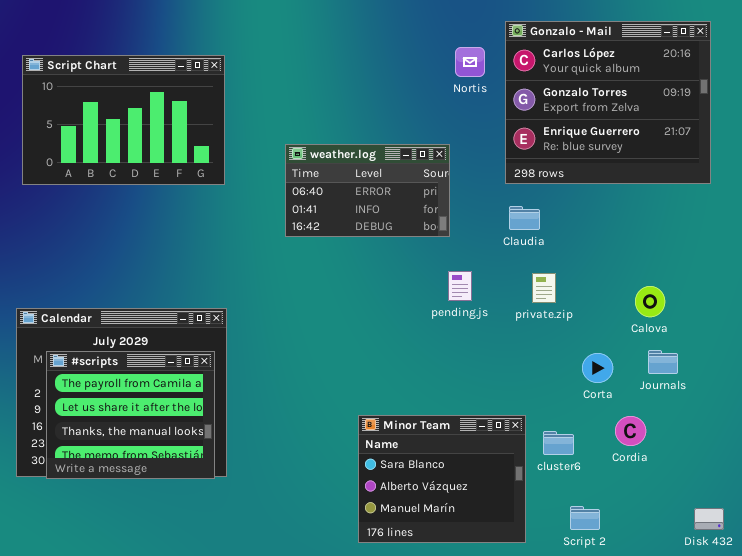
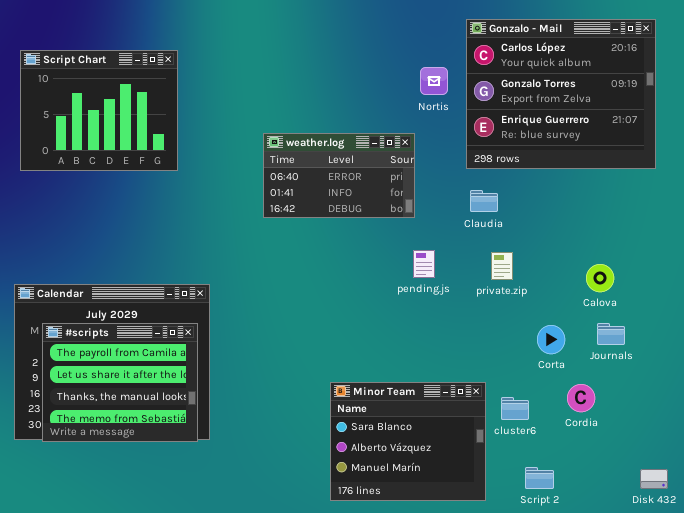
Nortis: [455,47,485,77] -> [420,67,448,95], moved
Script Chart: [22,55,225,185] -> [20,50,178,171], resized

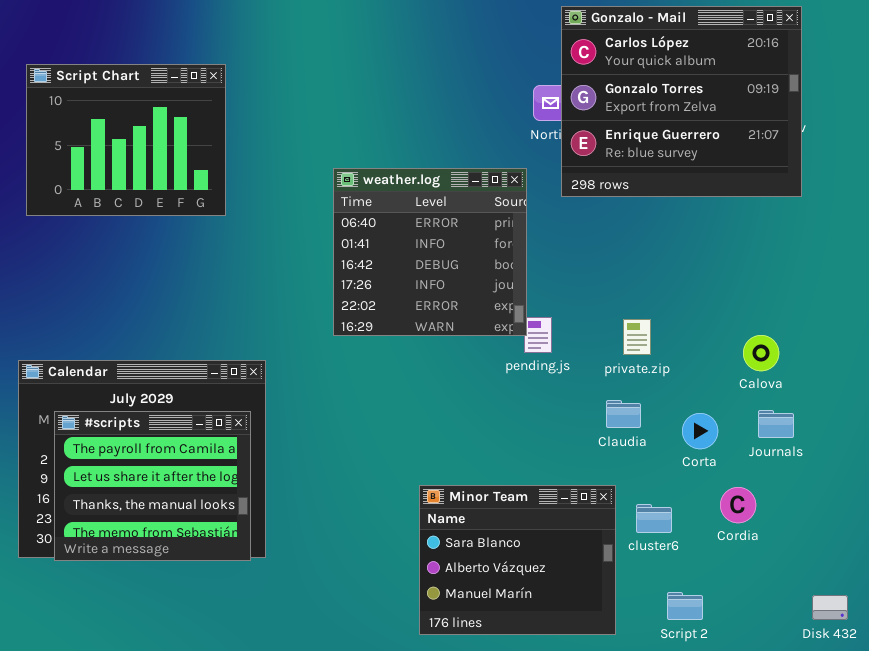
Gonzalo - Mail: [466,19,656,169] -> [561,6,802,197], moved
weather.log: [263,133,415,218] -> [333,168,527,336], resized
Claudia: [470,190,498,212] -> [606,400,641,428], moved

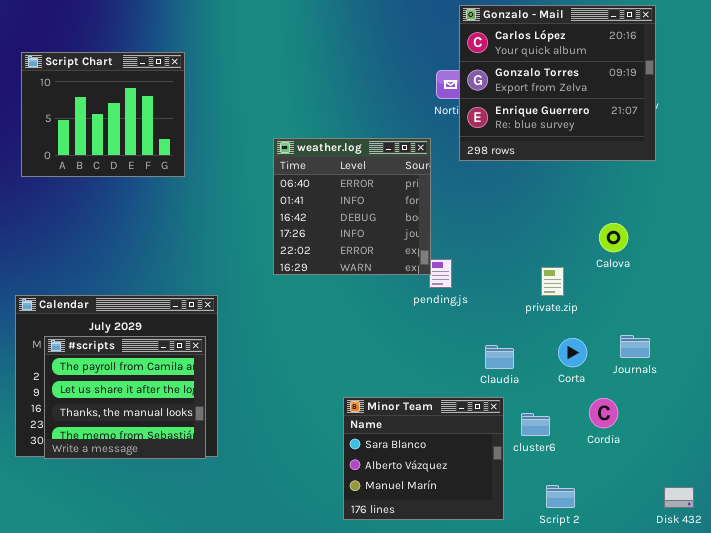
private.zip: [623,319,651,355] -> [541,267,564,296], moved
Calova: [743,335,779,371] -> [599,223,628,252], moved
Claudia: [606,400,641,428] -> [485,345,514,369], moved

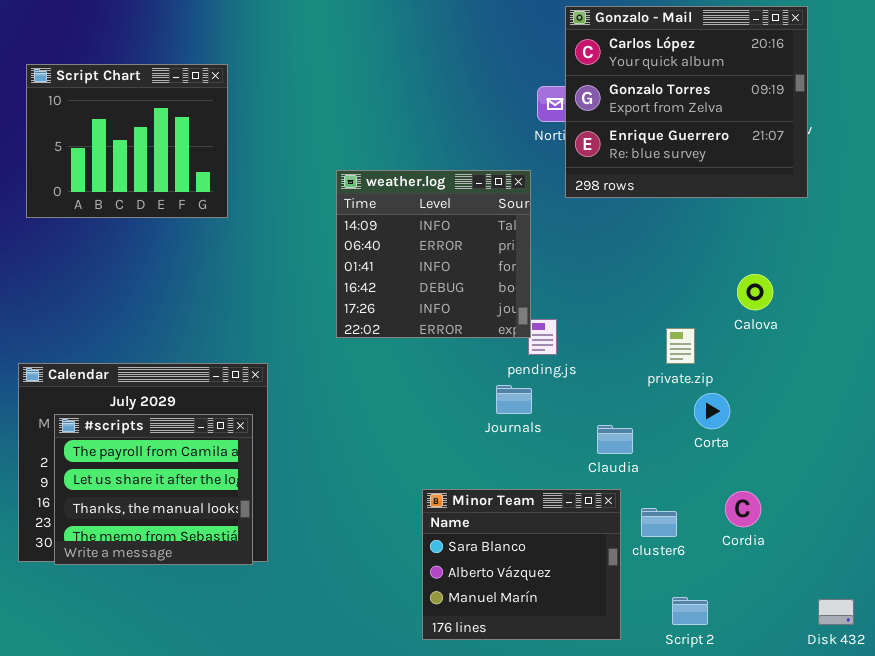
weather.log: [273,138,431,275] -> [336,170,531,338], scrolled up 1 row
Journals: [620,335,650,358] -> [496,385,532,414], moved
Corta: [558,338,587,367] -> [694,393,730,429], moved

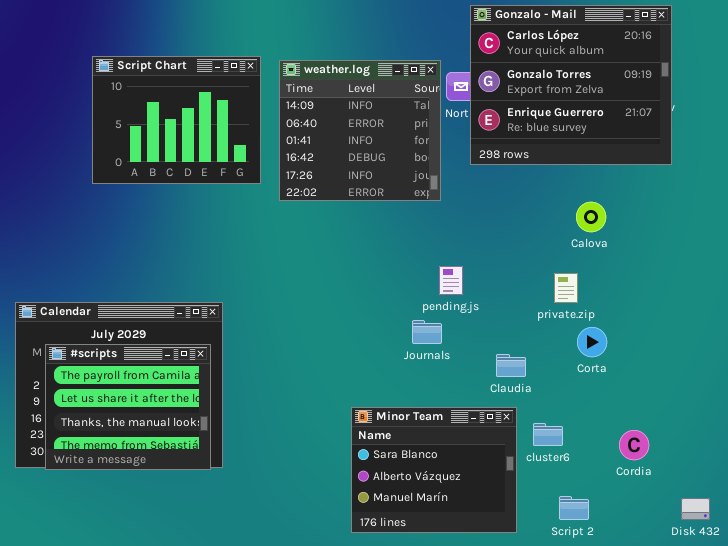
Script Chart: [26,64,228,218] -> [92,56,261,184], moved
weather.log: [336,170,531,338] -> [279,60,441,201], moved
Calova: [737,274,773,310] -> [576,202,606,232], moved
Cordia: [725,491,761,527] -> [619,430,649,460], moved

